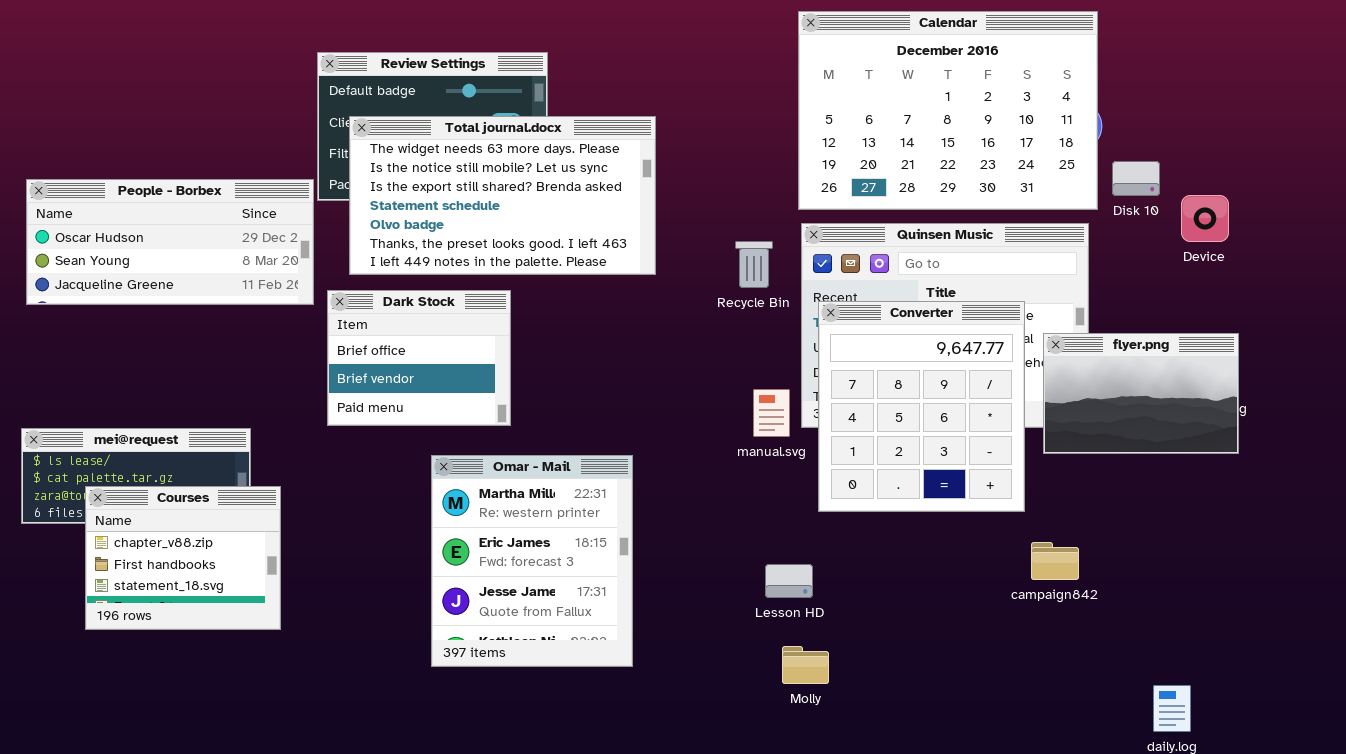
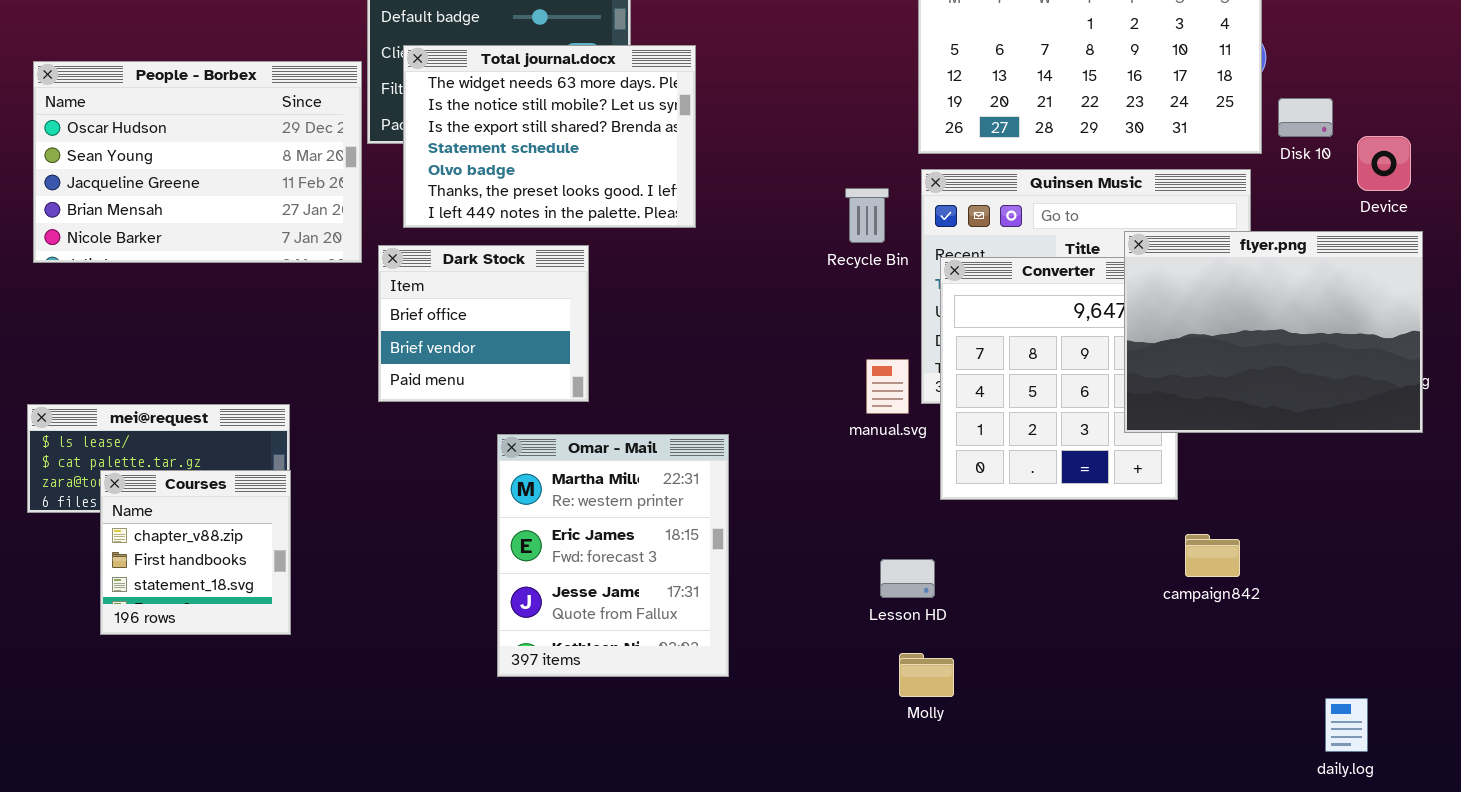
Total journal.docx: [349,116,656,275] -> [403,45,696,228], resized
People - Borbex: [26,179,314,305] -> [33,61,362,263], resized
flyer.png: [1043,333,1239,454] -> [1124,231,1423,433], resized
Courses: [85,486,281,630] -> [100,470,291,635], resized

